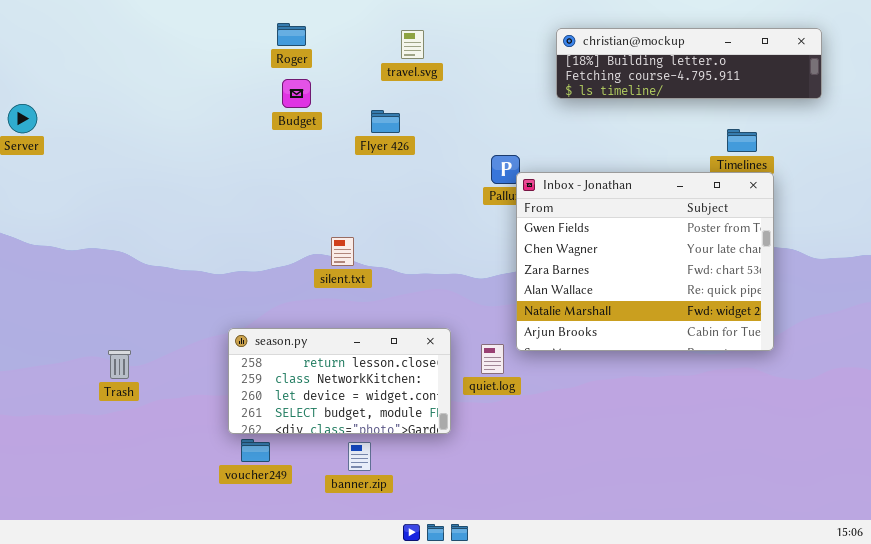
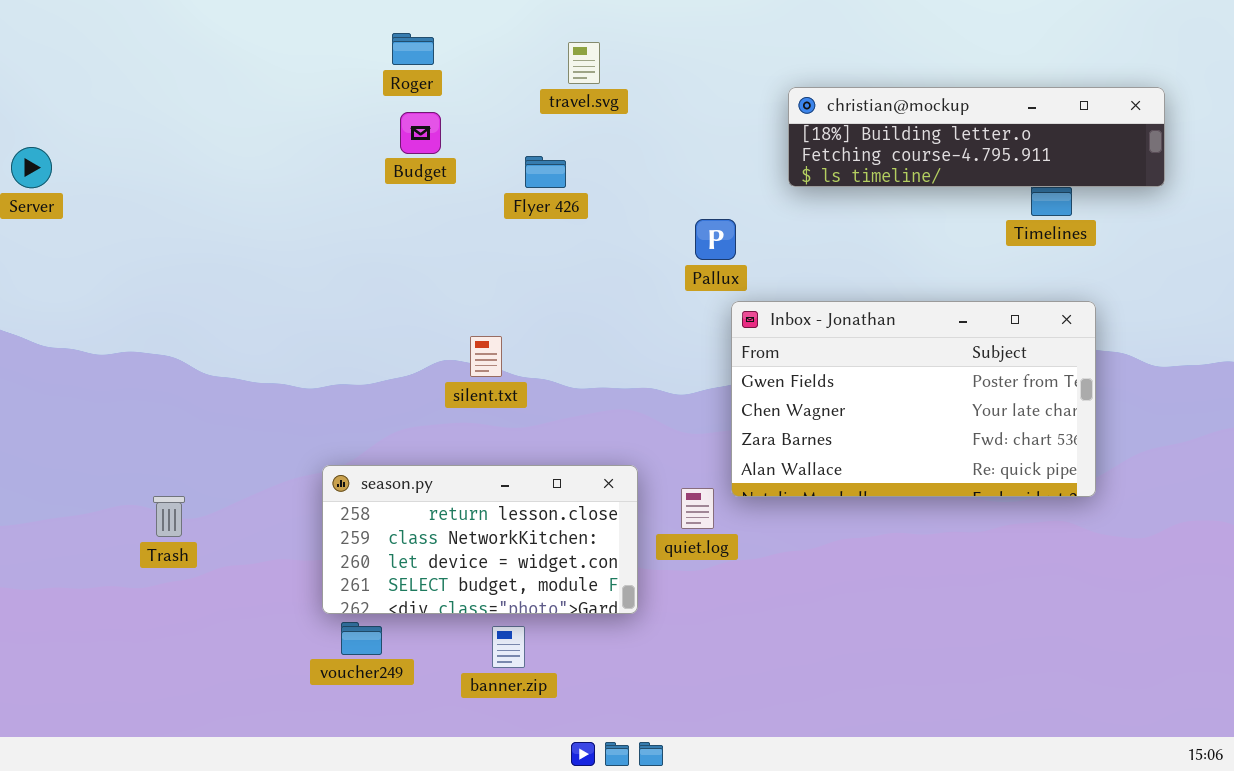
christian@mockup: [556,28,822,99] -> [788,87,1165,187], moved
Inbox - Jonathan: [516,172,774,351] -> [731,301,1096,497], resized

